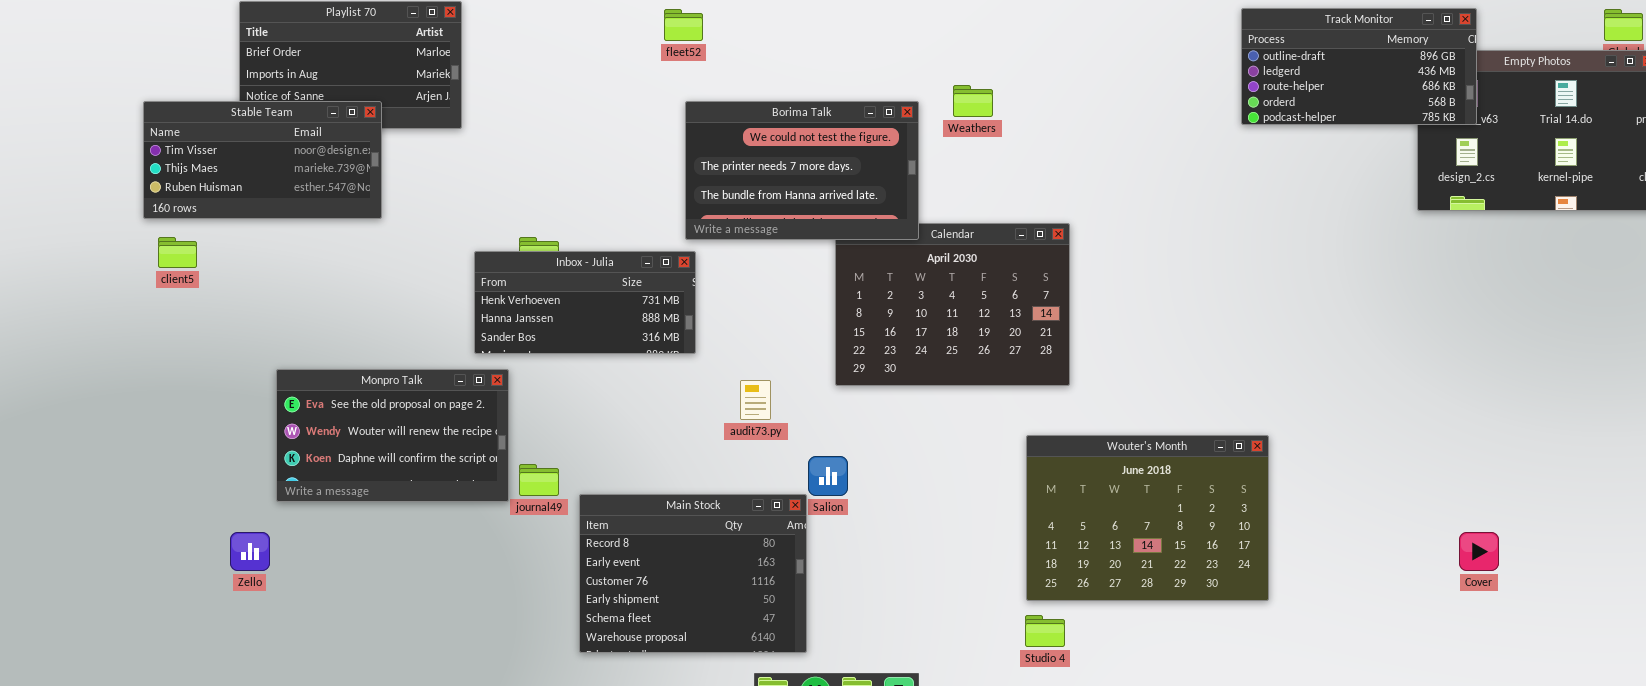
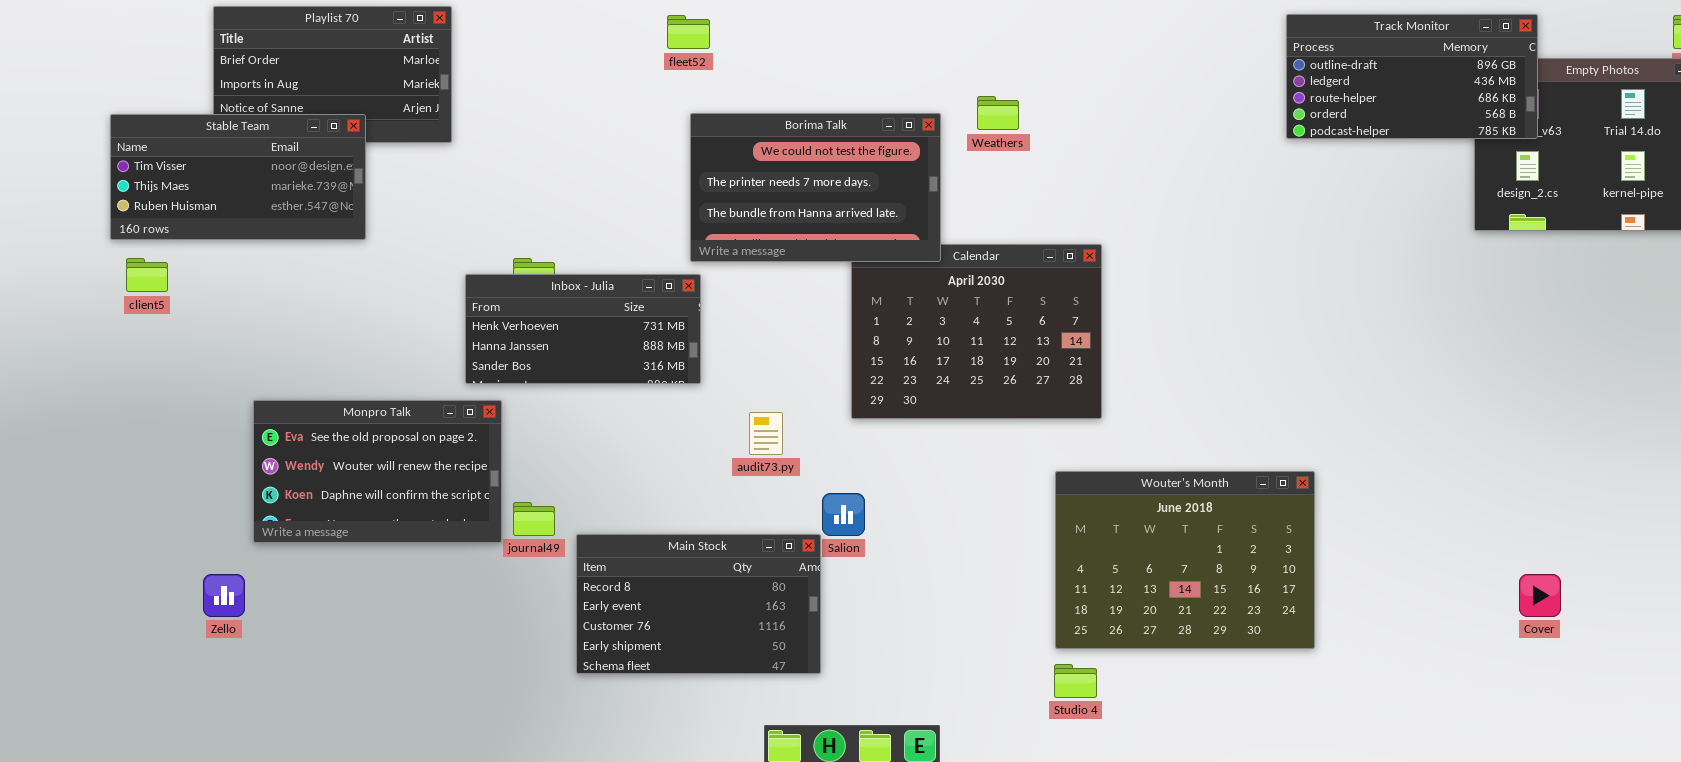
Main Stock: [579,494,807,653] -> [576,534,821,674], resized

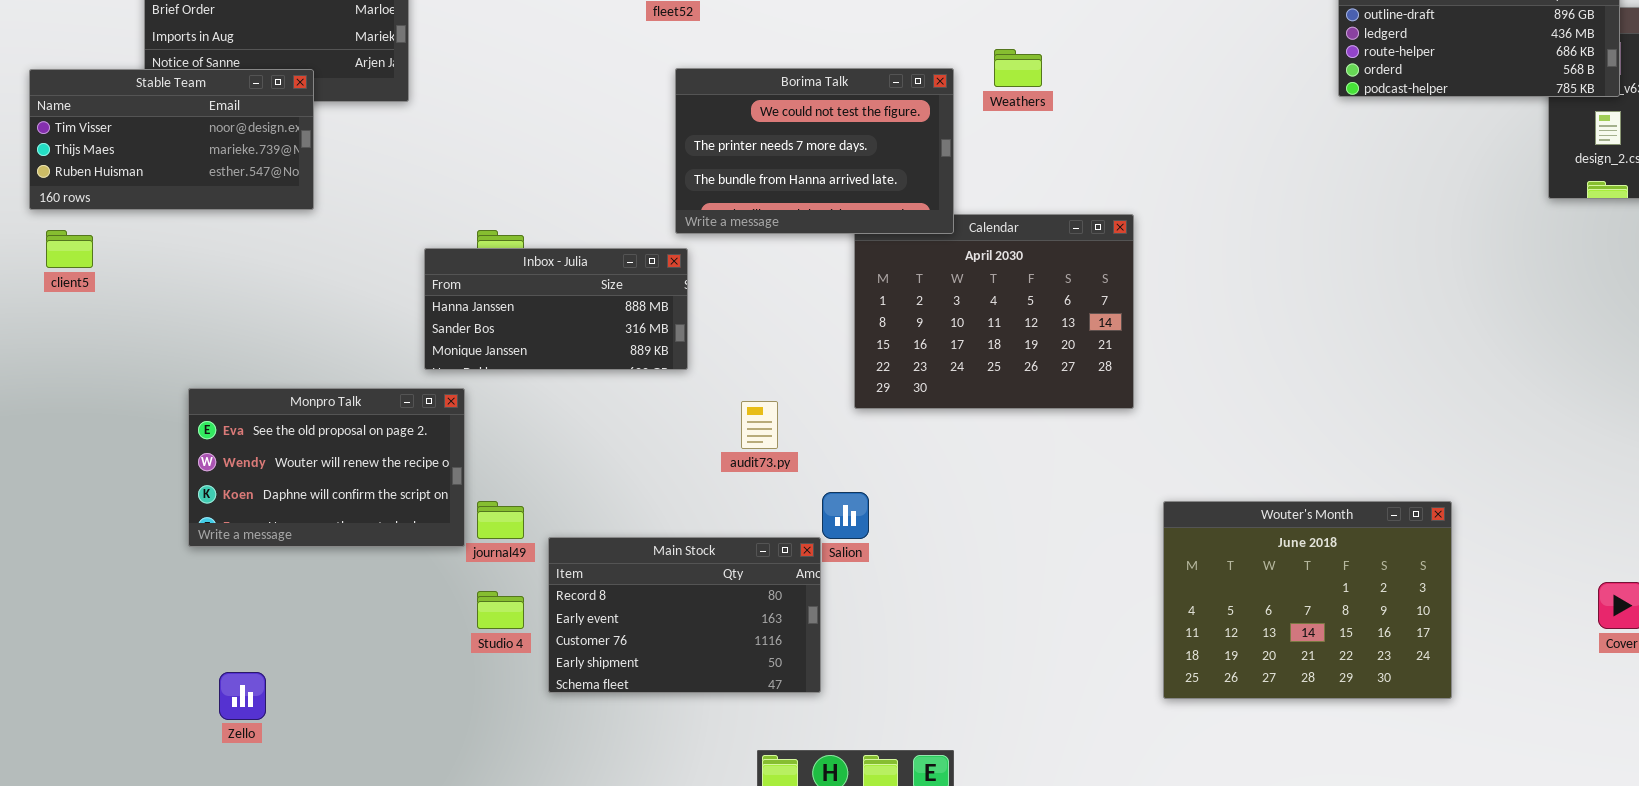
Inbox - Julia: [465,274,701,384] -> [424,248,688,370], scrolled down 1 row
Wouter's Month: [1055,471,1315,649] -> [1163,501,1452,699], moved
Zello: [203,574,245,617] -> [219,672,266,720], moved
Studio 4: [1054,664,1097,698] -> [477,591,524,629], moved

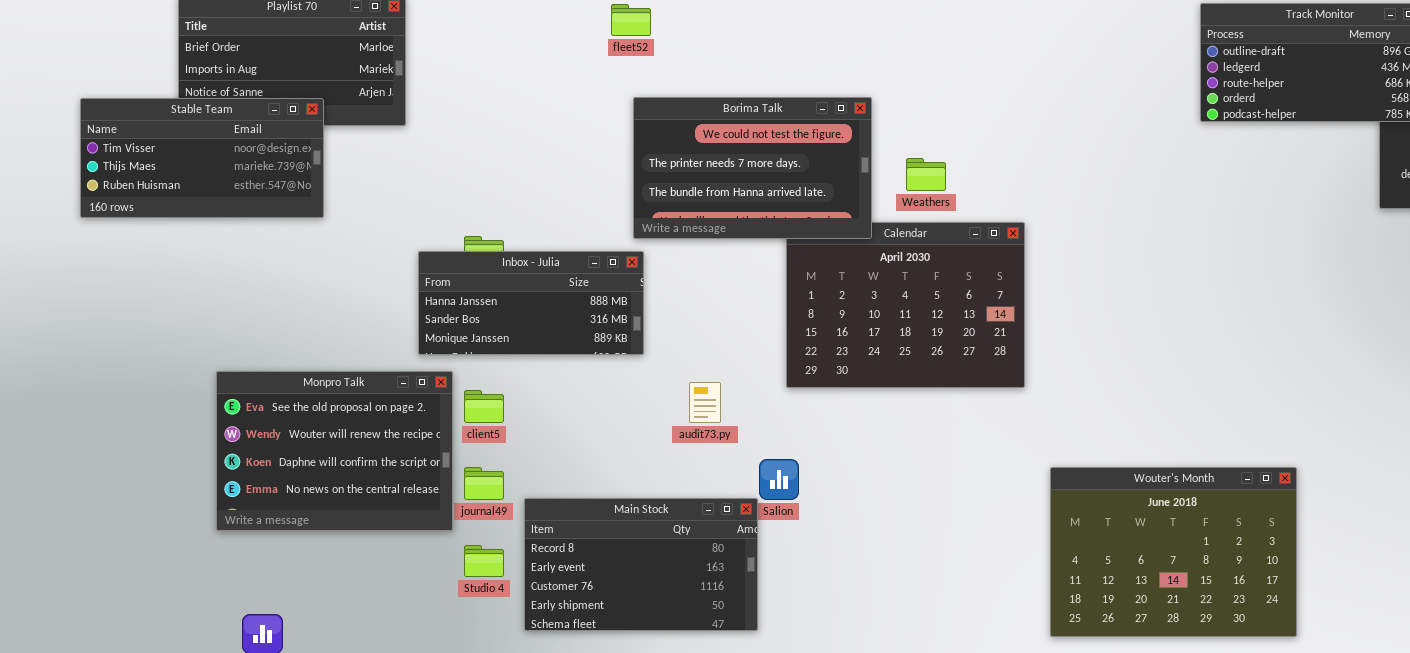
Weathers: [994,49,1042,87] -> [906,158,946,191], moved
client5: [46,230,93,268] -> [464,390,504,423], moved
Monpro Talk: [188,388,465,547] -> [216,371,453,531], resized

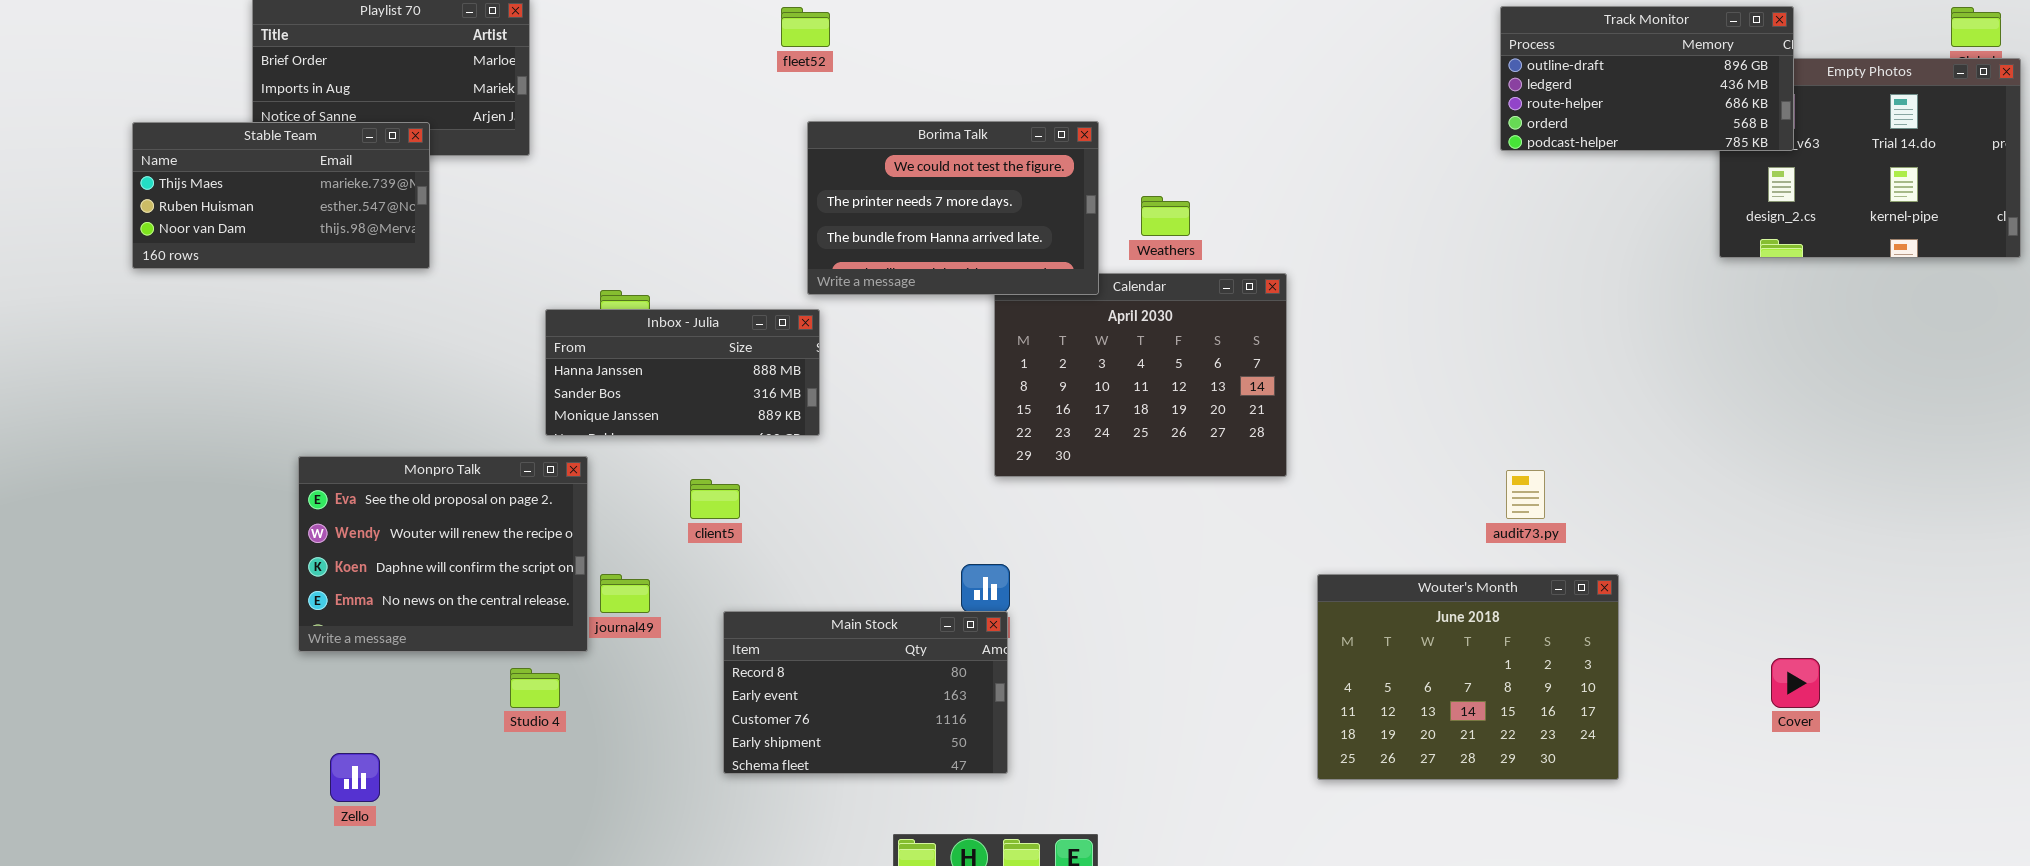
Stable Team: [80,98,324,218] -> [132,122,430,269], scrolled down 1 row
audit73.py: [689,382,721,423] -> [1506,470,1545,519], moved
client5: [464,390,504,423] -> [690,479,740,519], moved
Main Stock: [524,498,758,631] -> [723,611,1008,774], moved
Studio 4: [464,545,504,577] -> [510,668,560,708], moved

